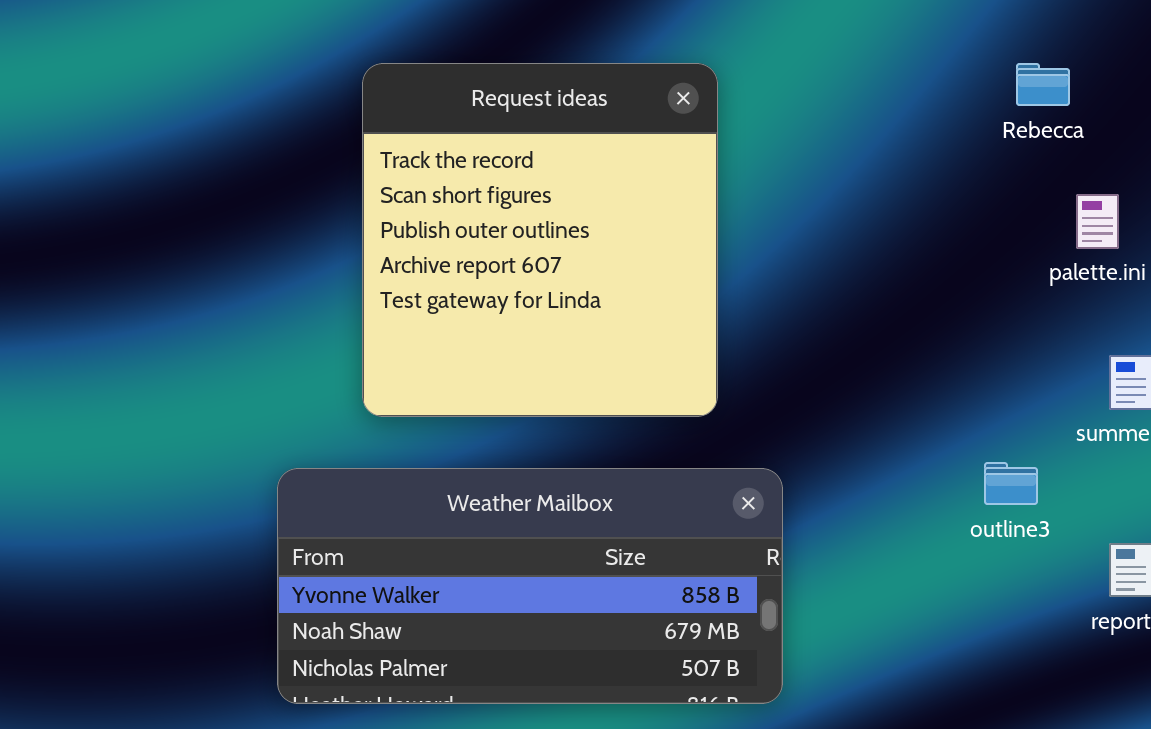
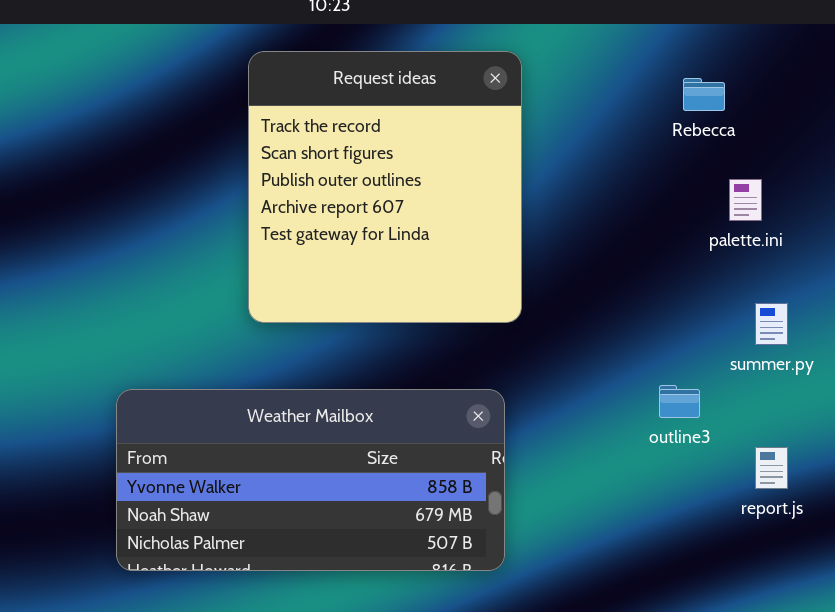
Request ideas: [362,63,718,417] -> [248,51,522,323], moved

